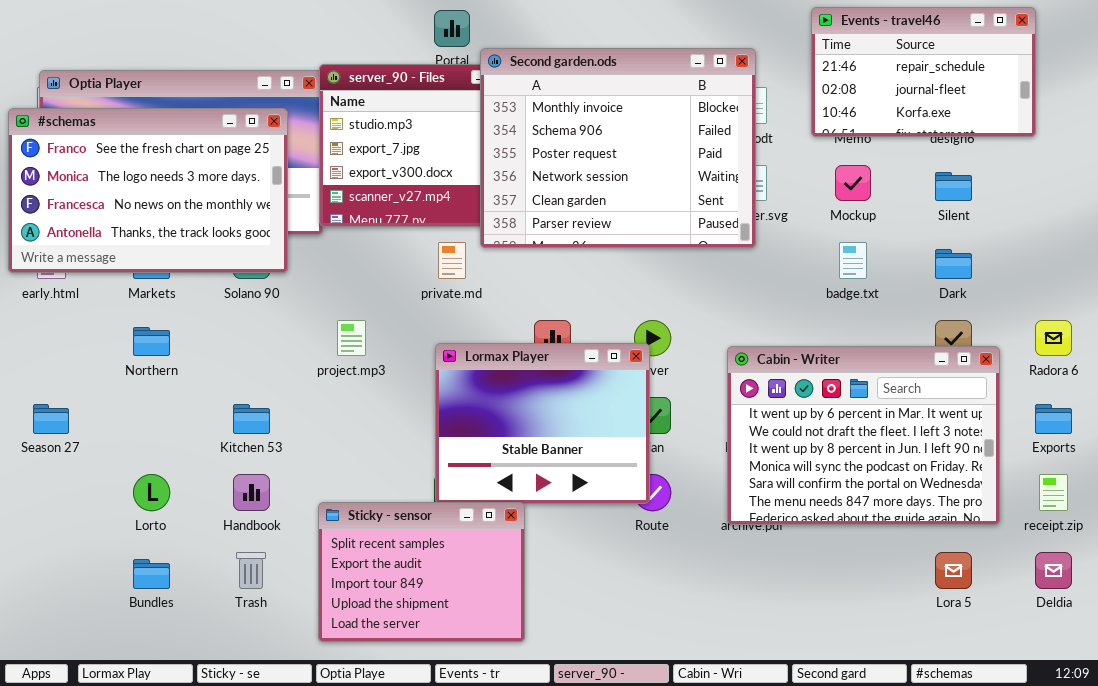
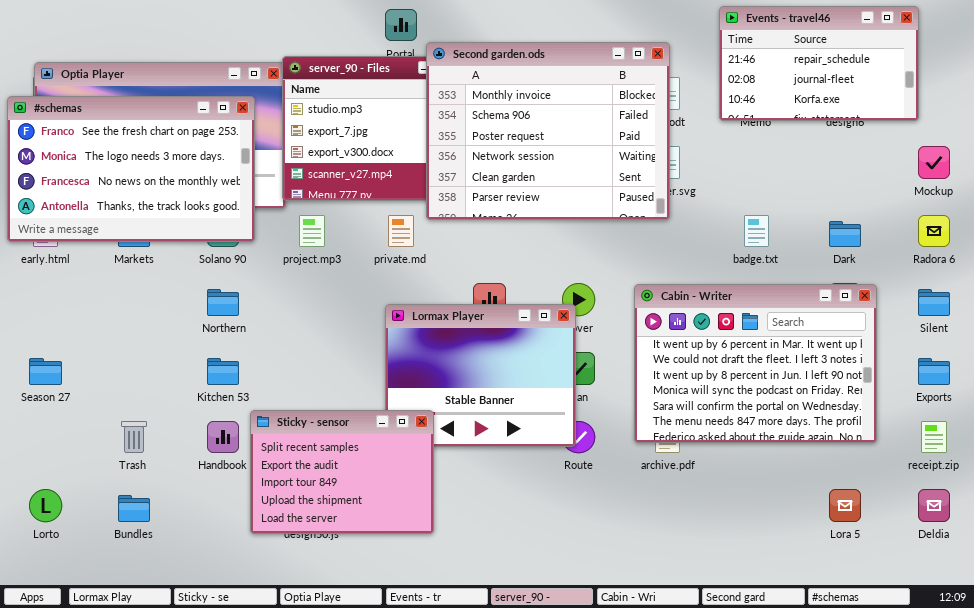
Mockup: [835,165,871,201] -> [918,146,950,179], moved
Silent: [935,172,972,201] -> [918,289,950,316], moved
project.mp3: [337,320,366,356] -> [299,215,325,247], moved
Radora 6: [1035,320,1072,356] -> [918,215,950,247], moved
Northern: [133,327,170,356] -> [207,289,239,316], moved
Cabin - Writer: [727,346,1000,525] -> [634,284,877,443], moved
Lorto: [133,474,170,511] -> [29,489,62,522], moved
Sticky - sensor: [318,502,525,642] -> [250,410,434,534], moved
Trash: [236,552,266,589] -> [121,421,147,453], moved

